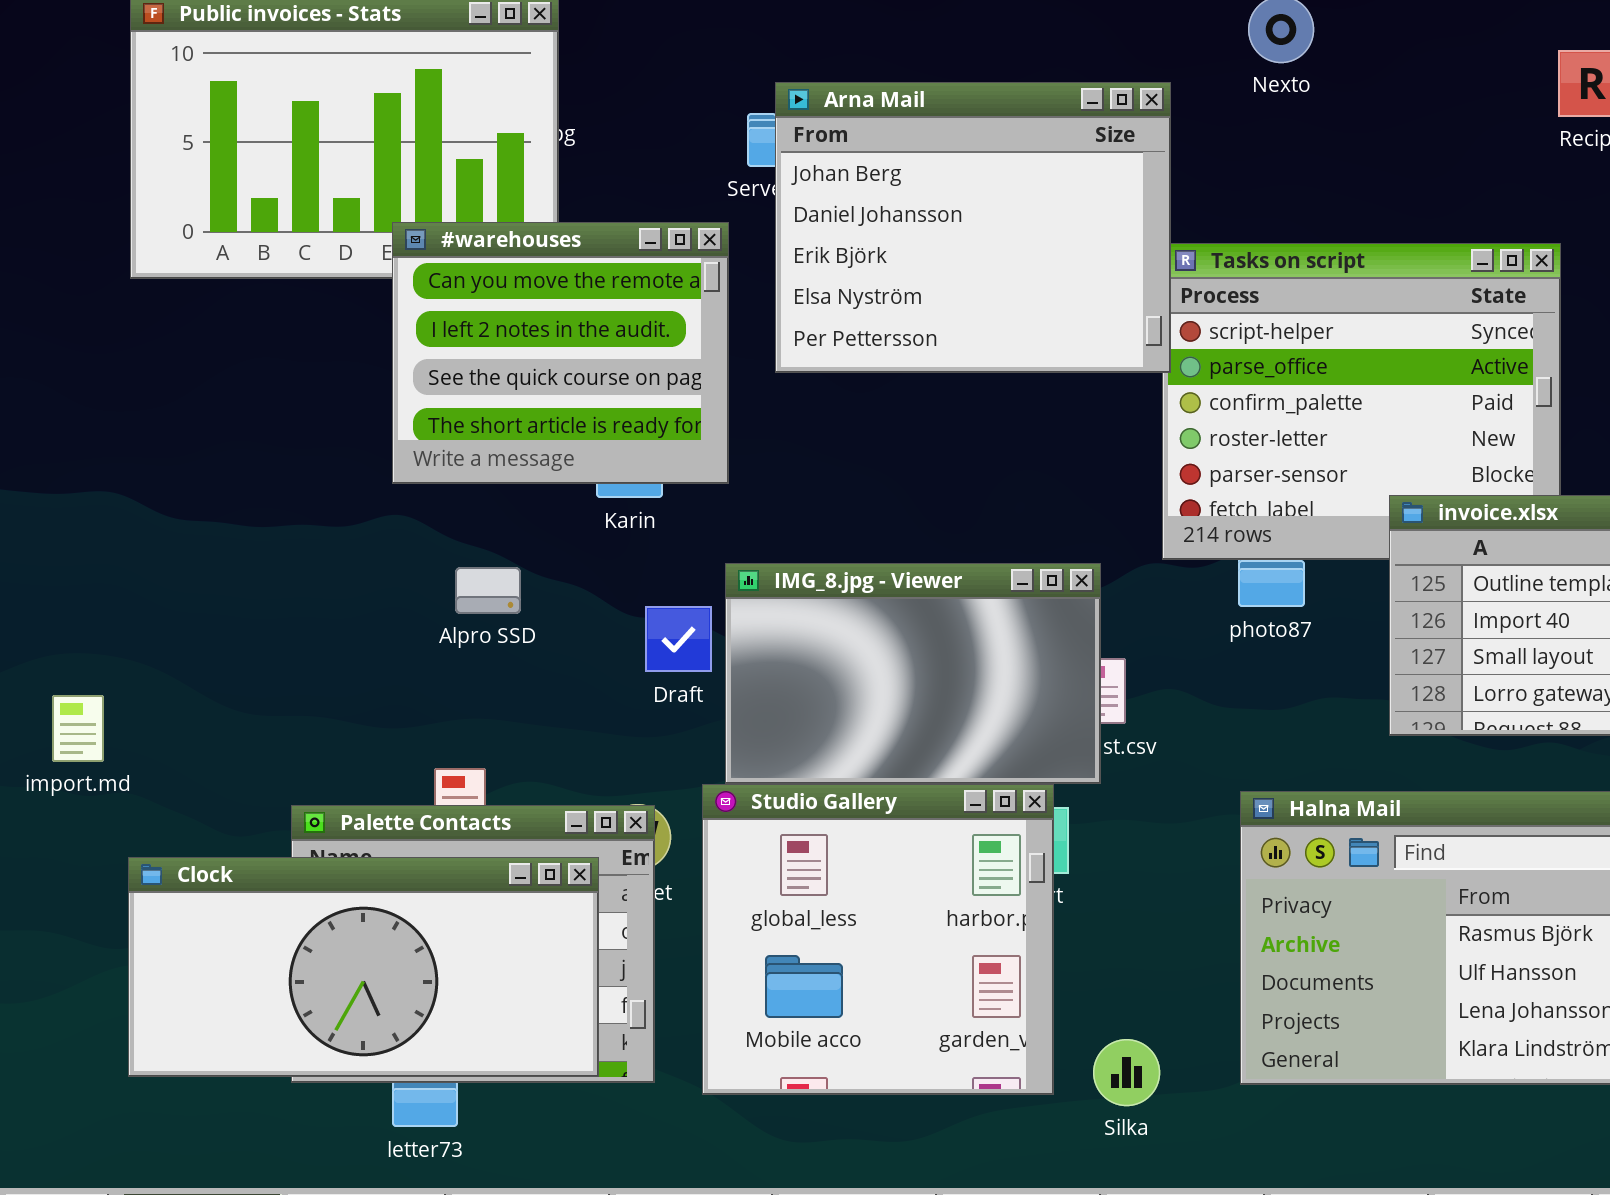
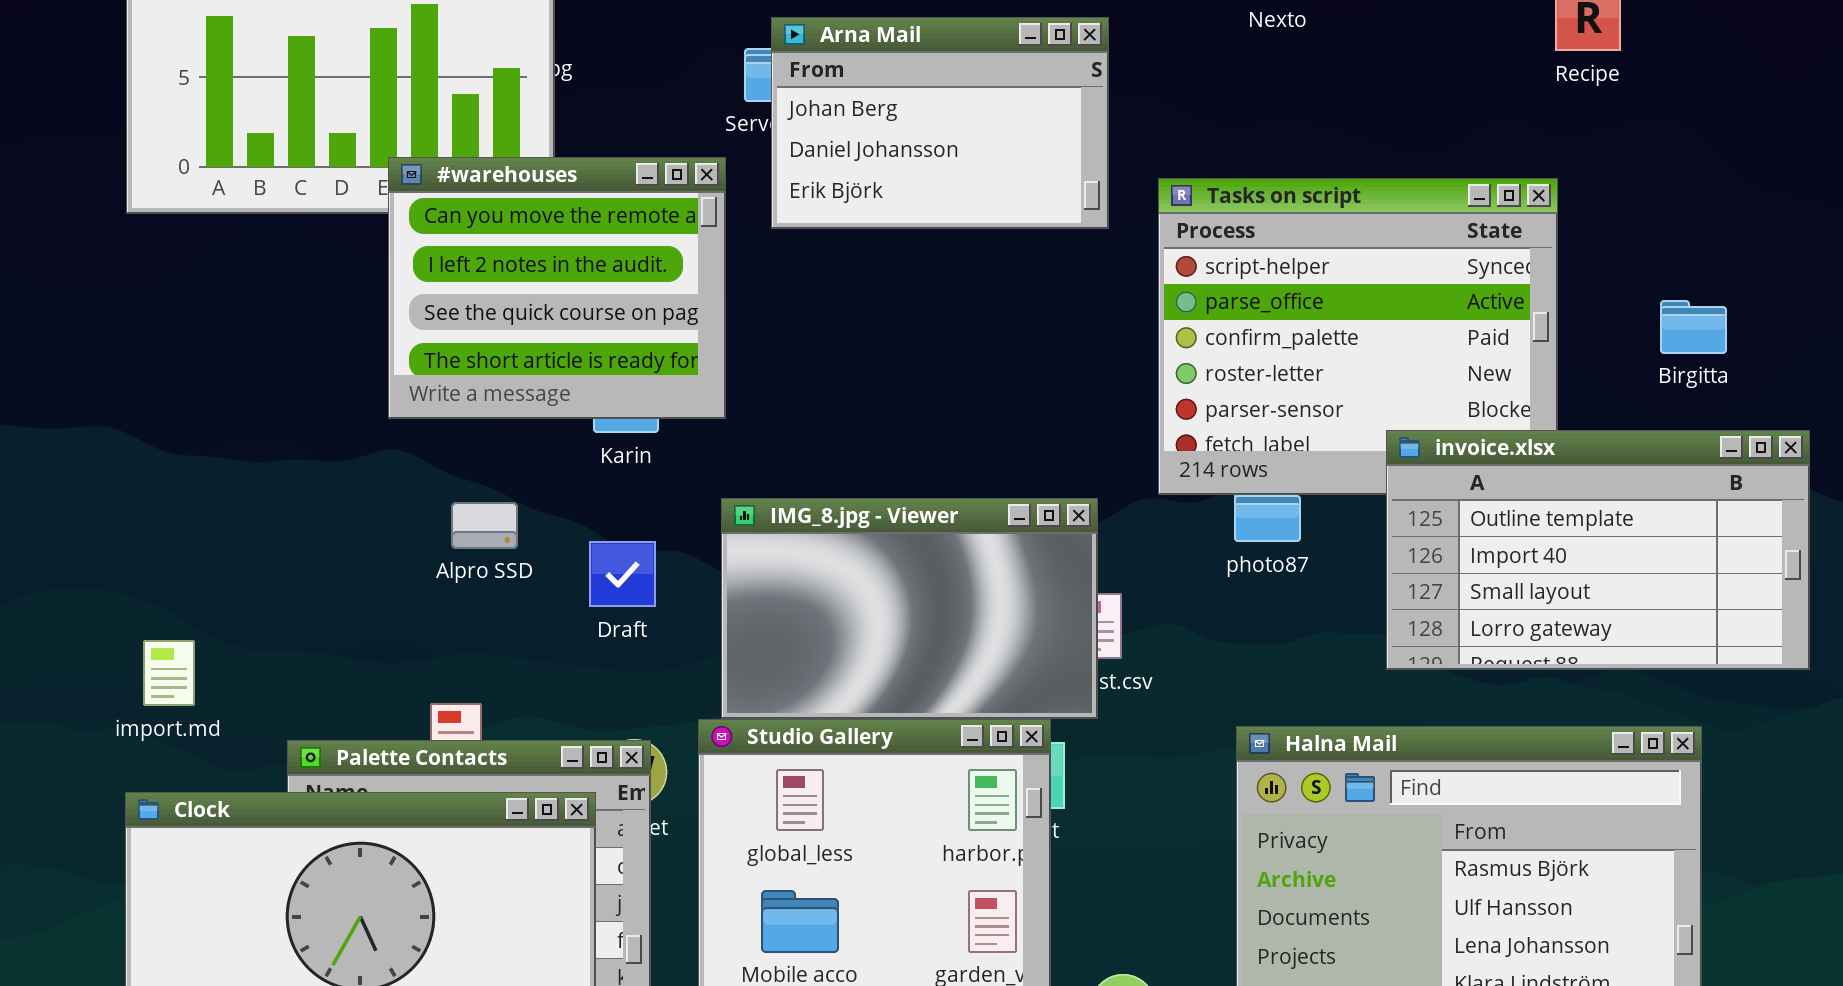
Arna Mail: [775,82,1171,373] -> [771,17,1109,229], resized
Draft: [645,606,712,672] -> [589,541,656,607], moved
import.md: [52,695,104,762] -> [143,640,195,706], moved

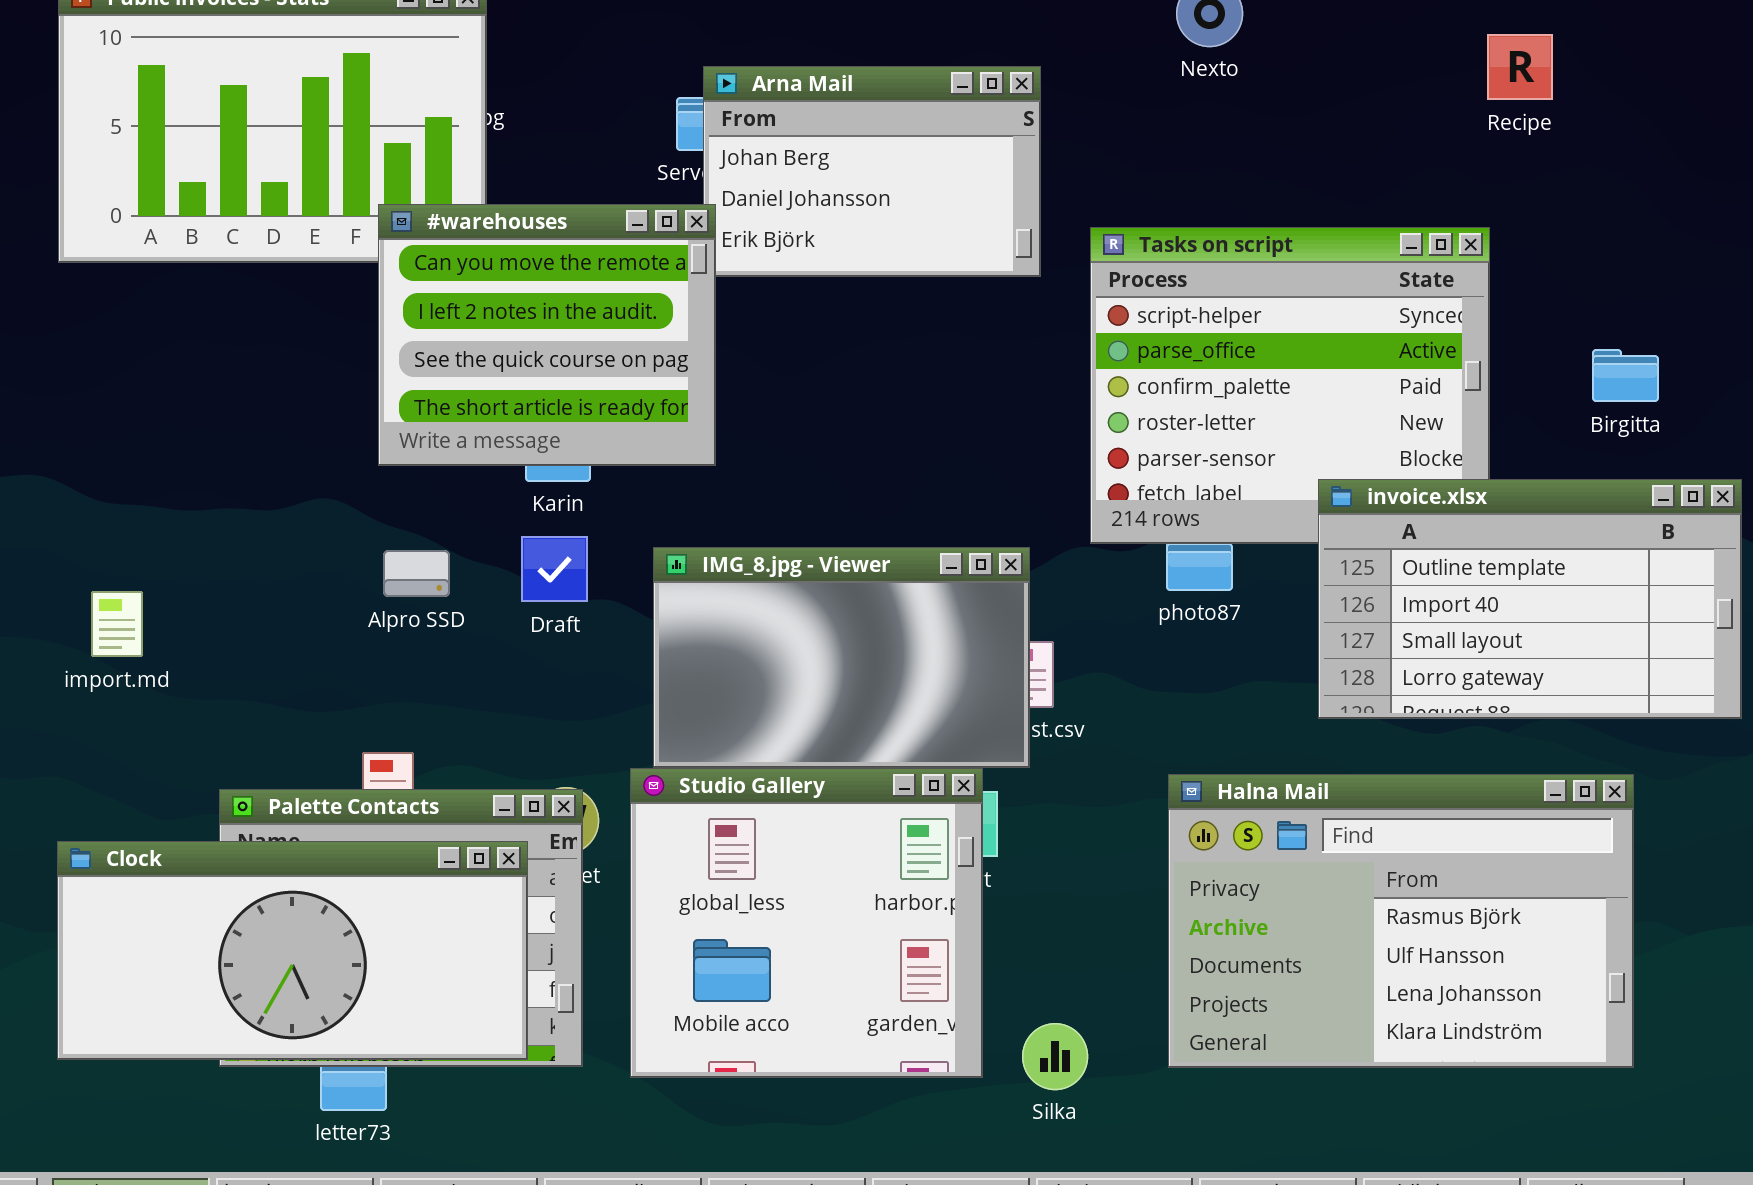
#warehouses: [388,157,726,419] -> [378,204,716,466], moved
Draft: [589,541,656,607] -> [521,536,588,602], moved
import.md: [143,640,195,706] -> [91,591,143,657], moved

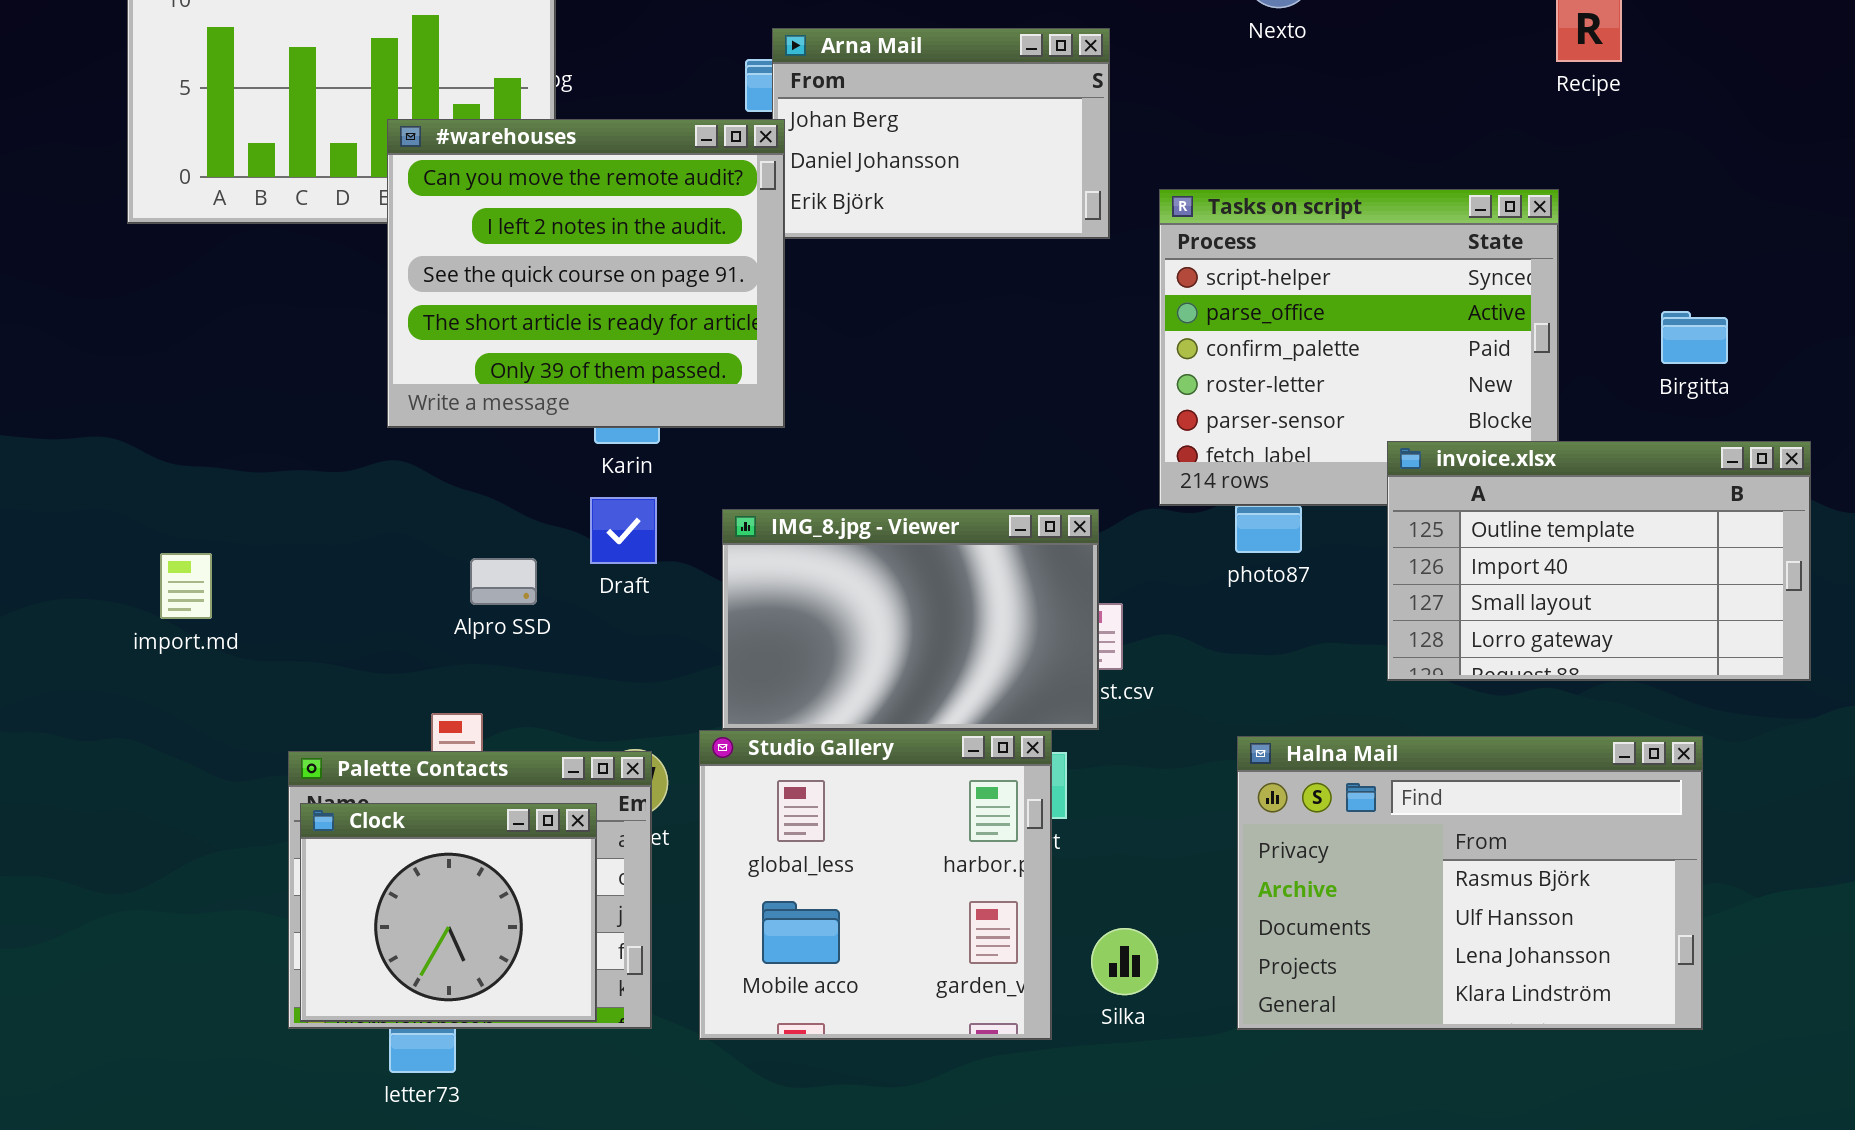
#warehouses: [378,204,716,466] -> [387,119,785,428], resized
Alpro SSD: [383,550,450,597] -> [470,558,537,605], moved
Clock: [57,841,528,1060] -> [300,803,597,1022], resized
Silka: [1022,1023,1088,1090] -> [1091,928,1158,995], moved

